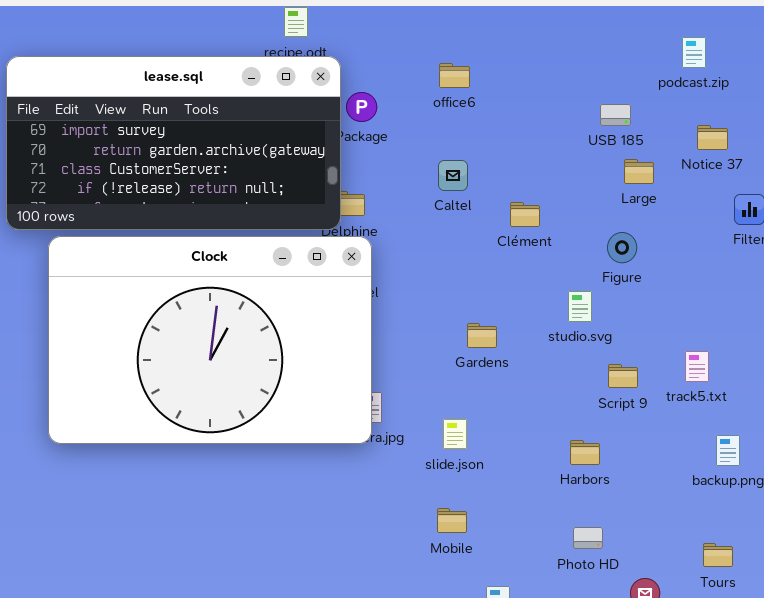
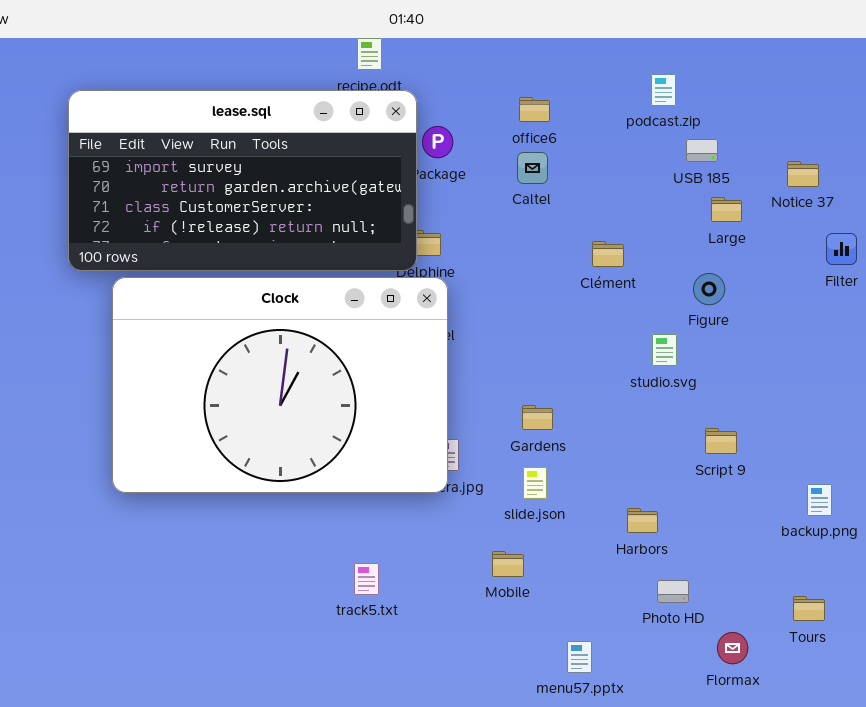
podcast.zip: [682,37,706,68] -> [651,74,676,106], moved
Caltel: [438,160,468,191] -> [517,152,548,184], moved
Gardens: [467,323,497,348] -> [522,405,553,430], moved
track5.txt: [685,351,709,382] -> [354,563,379,595], moved
Script 9: [608,364,638,388] -> [705,428,737,454], moved
Harbors: [570,440,600,465] -> [627,508,658,533], moved
Mobile: [437,508,467,533] -> [492,551,524,577], moved

